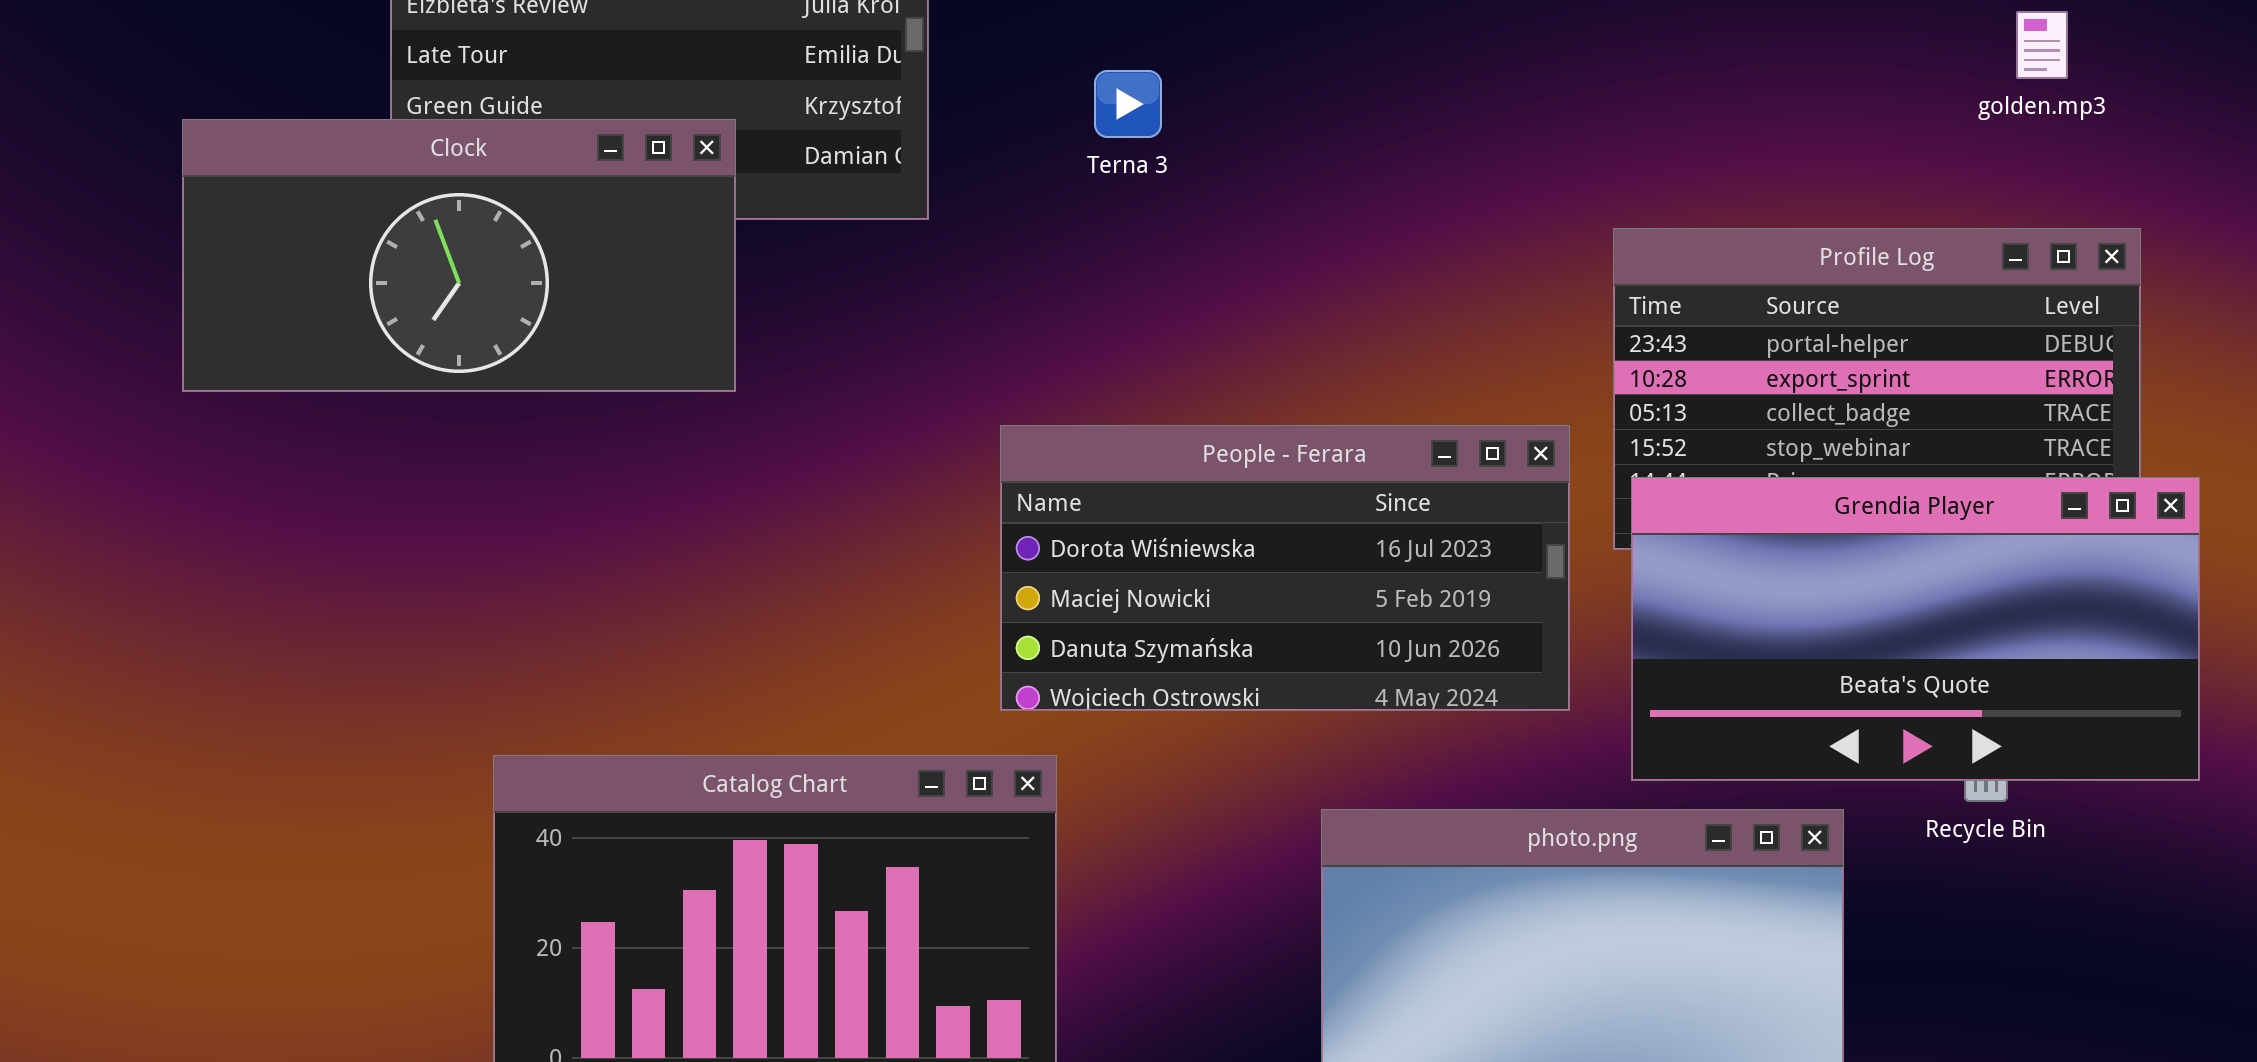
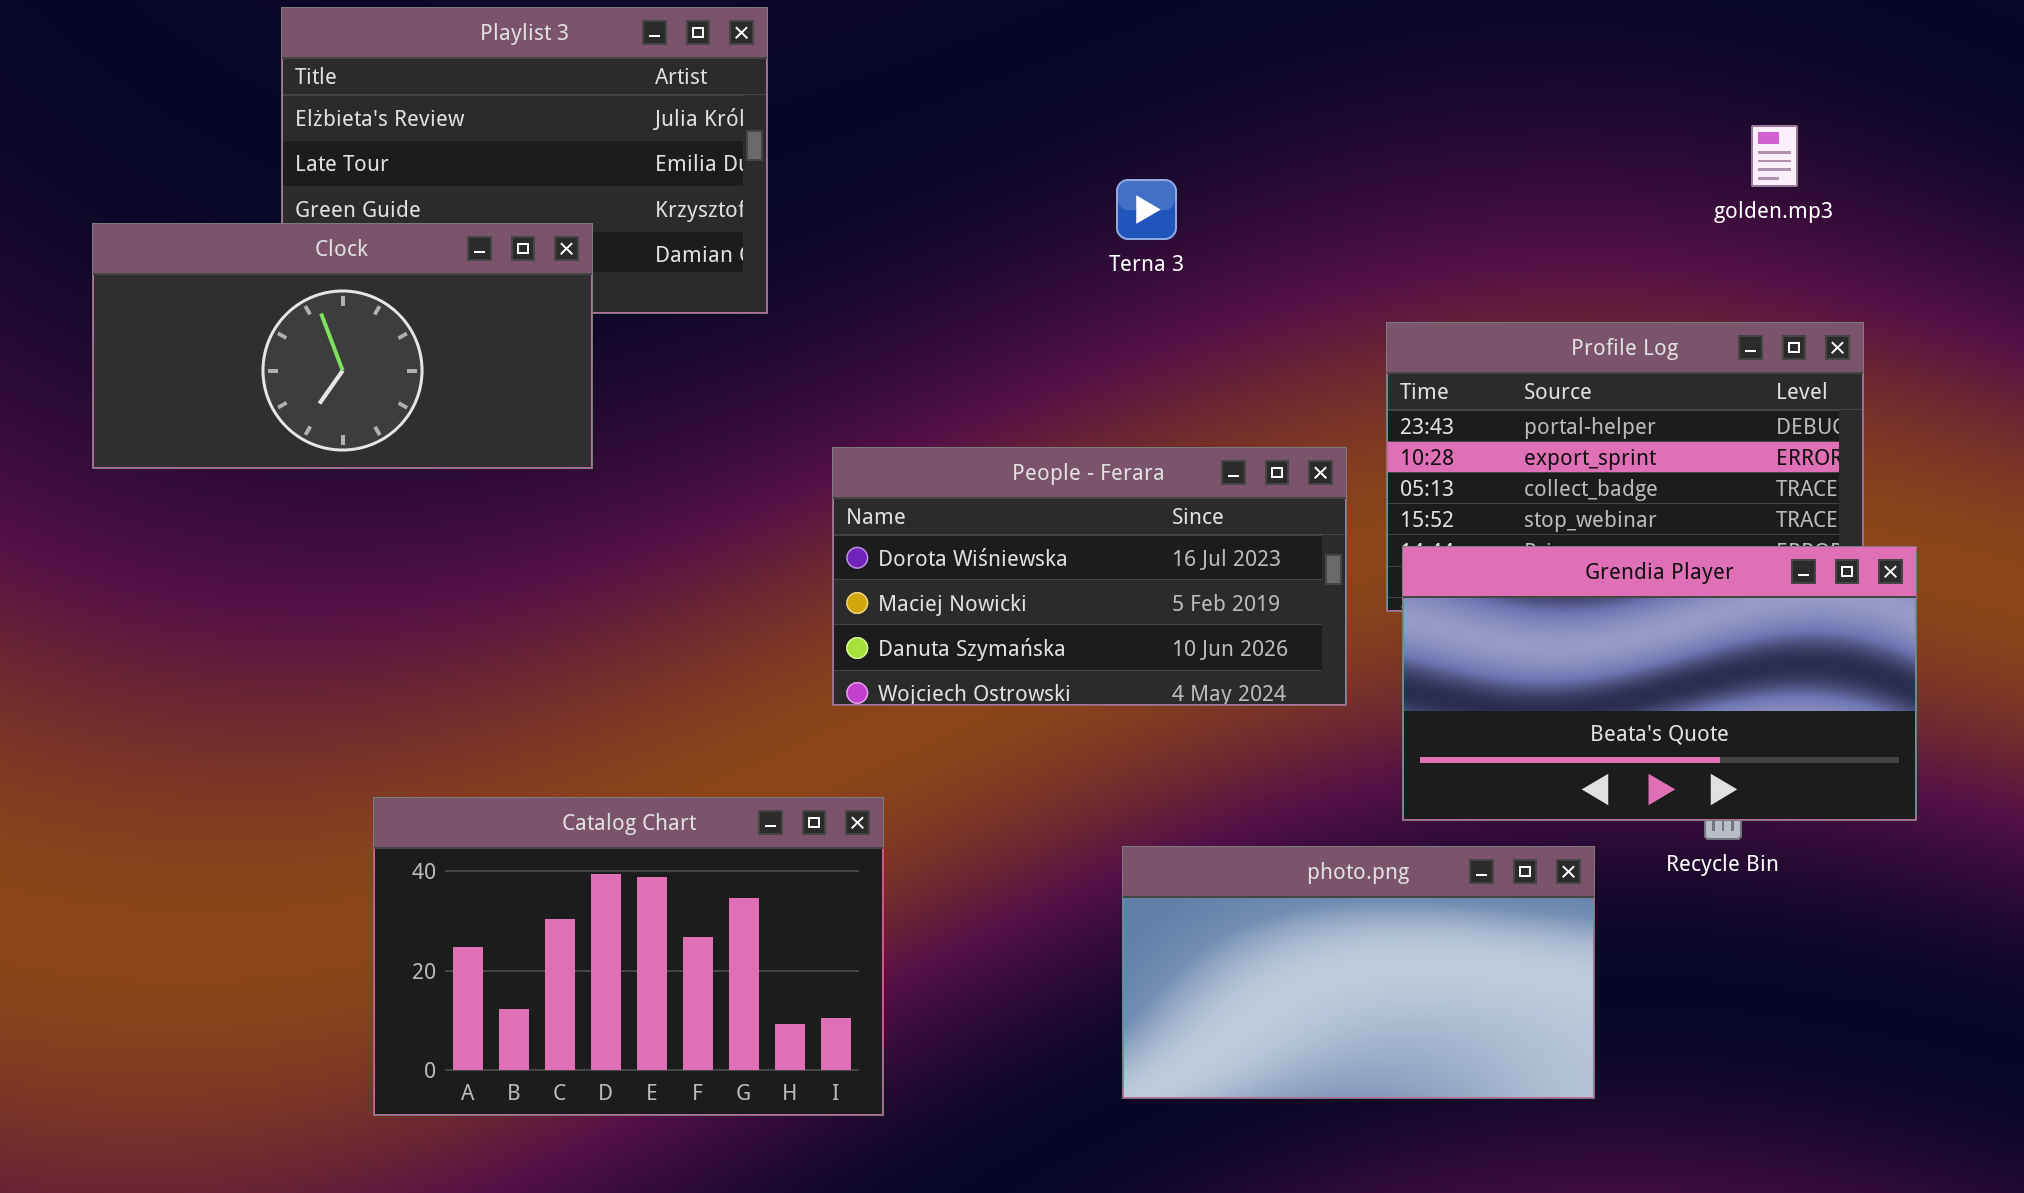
Terna 3: [1094,70,1162,138] -> [1116,179,1177,240], moved
People - Ferara: [1000,425,1570,711] -> [832,447,1347,706], moved

